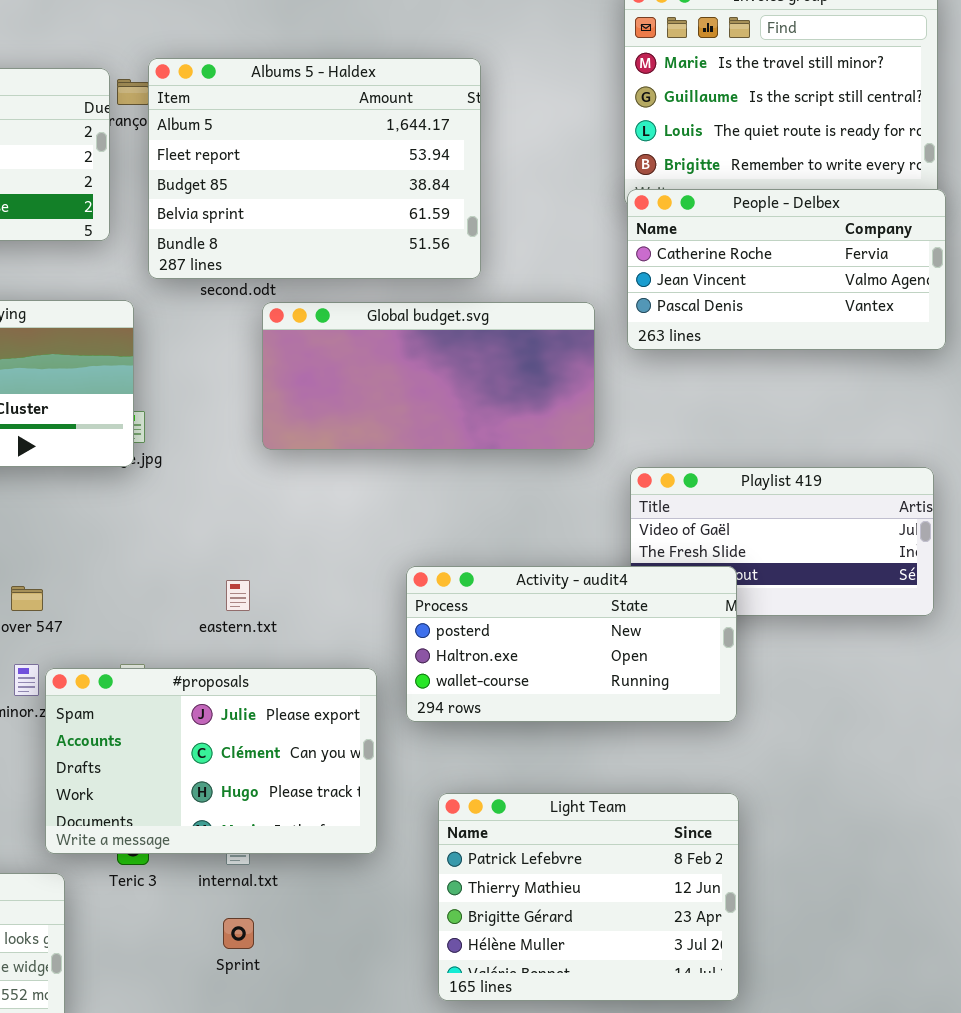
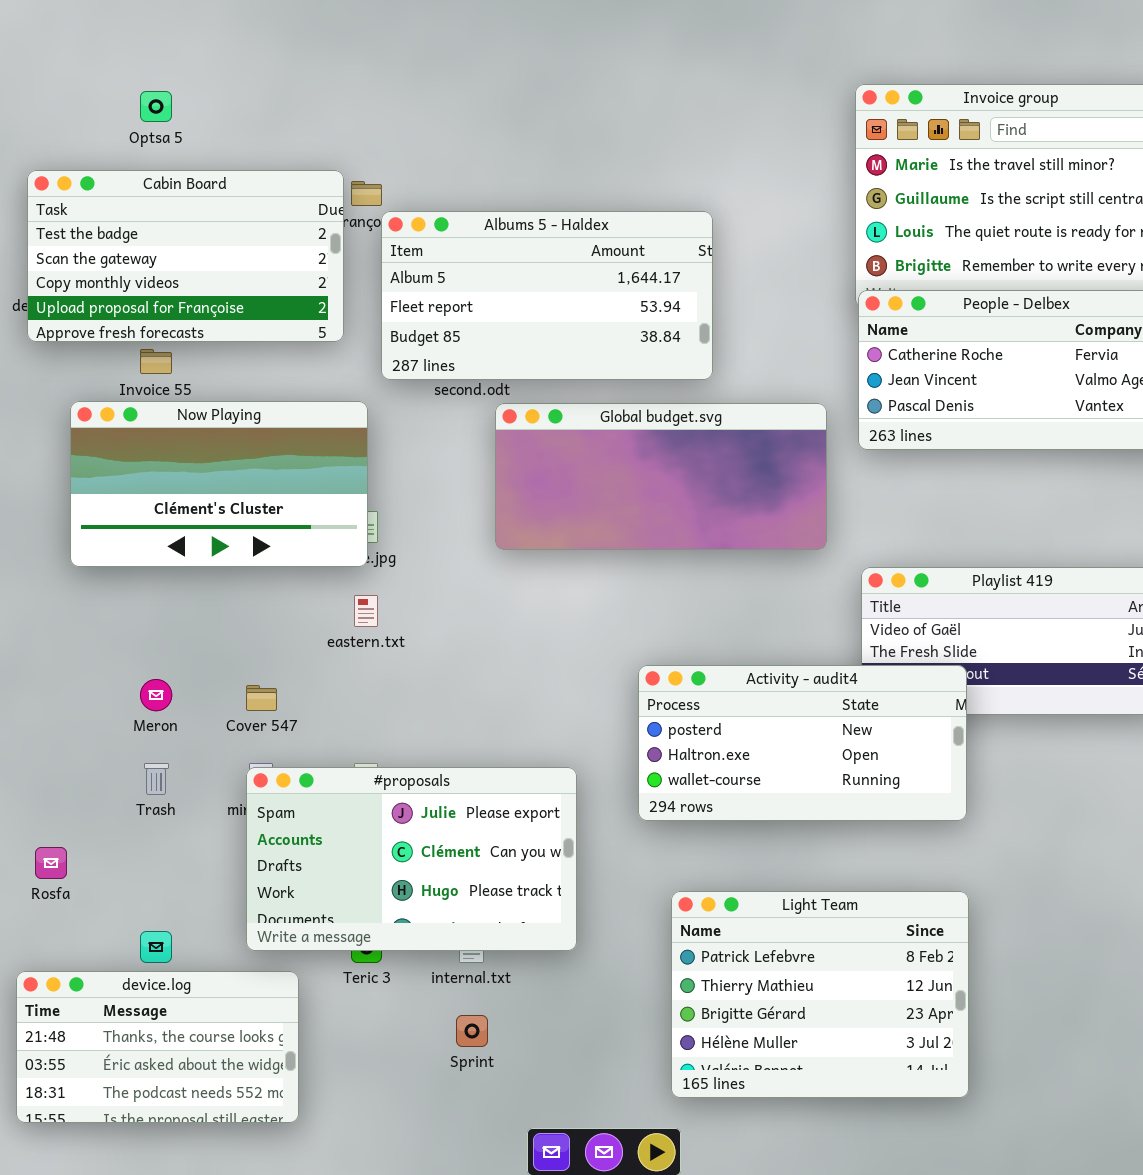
Albums 5 - Haldex: [148,58,481,279] -> [381,211,713,380], resized
eastern.txt: [226,580,250,611] -> [354,595,378,627], moved
#proposals: [45,668,377,854] -> [246,767,577,951], moved

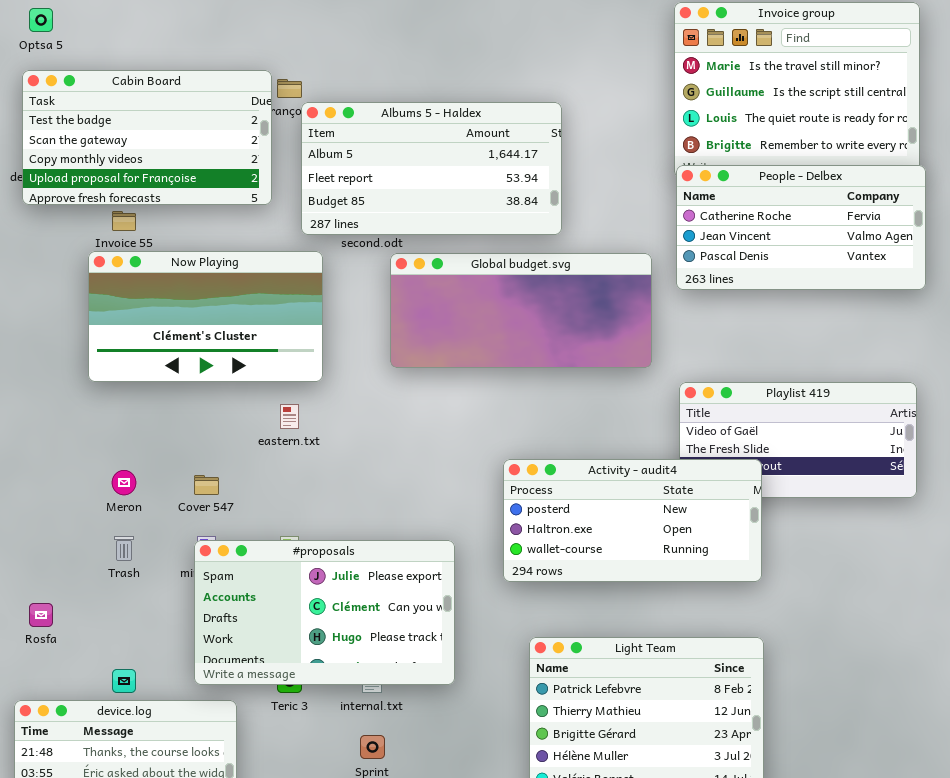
Optsa 5: [140,91,172,122] -> [29,8,53,32], moved
Now Playing: [70,401,368,567] -> [88,251,323,382], moved

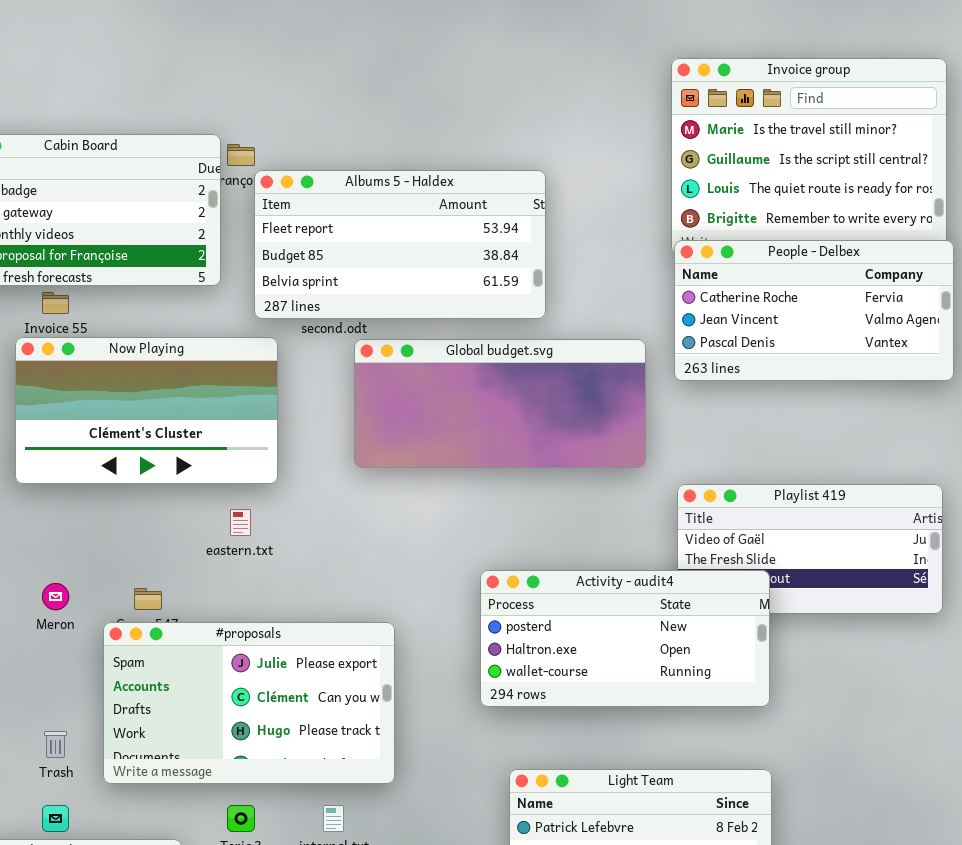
Albums 5 - Haldex: [301,102,562,235] -> [254,170,546,319], scrolled down 1 row
Trash: [114,536,134,561] -> [44,731,67,758], moved
#proposals: [194,540,455,685] -> [103,622,395,784], moved

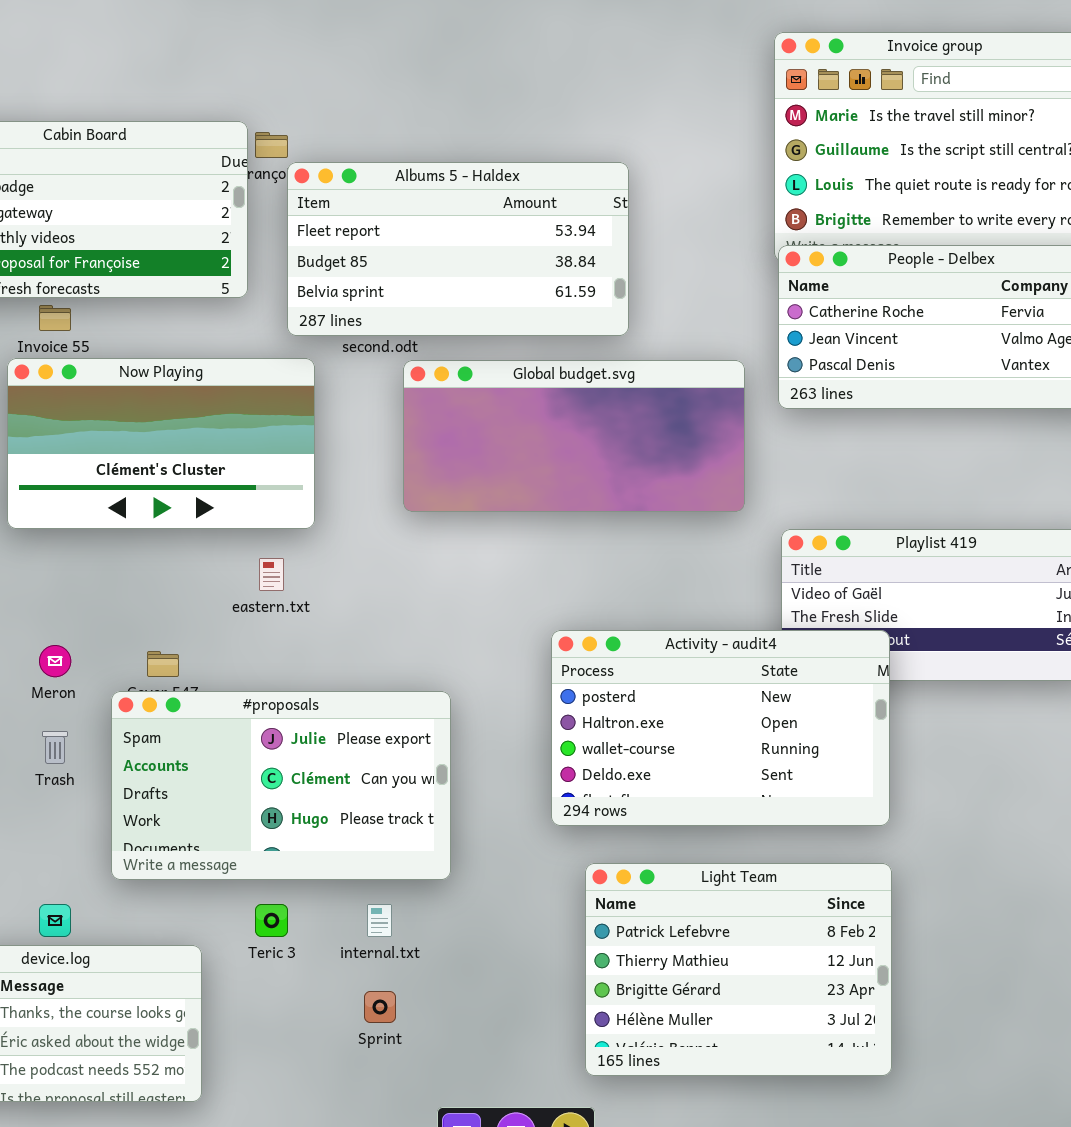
Activity - audit4: [480,570,770,707] -> [551,630,890,826], resized
Trash: [44,731,67,758] -> [42,731,68,764], moved

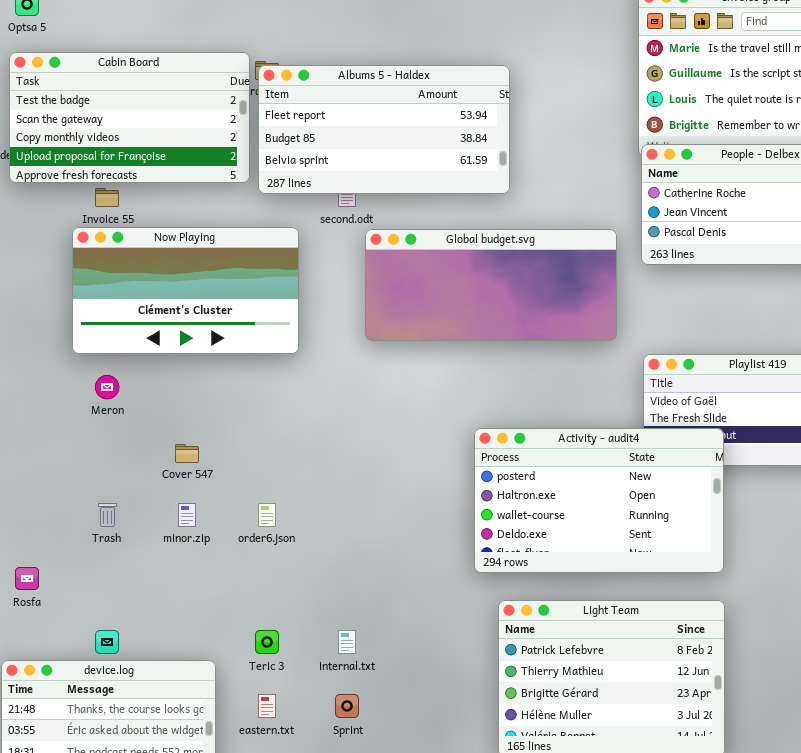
Albums 5 - Haldex: [287,162,629,336] -> [258,65,510,194], moved
eastern.txt: [259,558,284,591] -> [258,694,276,718], moved
Meron: [39,645,71,677] -> [95,375,119,399], moved
#proposals: [111,691,451,880] -> none, closed

